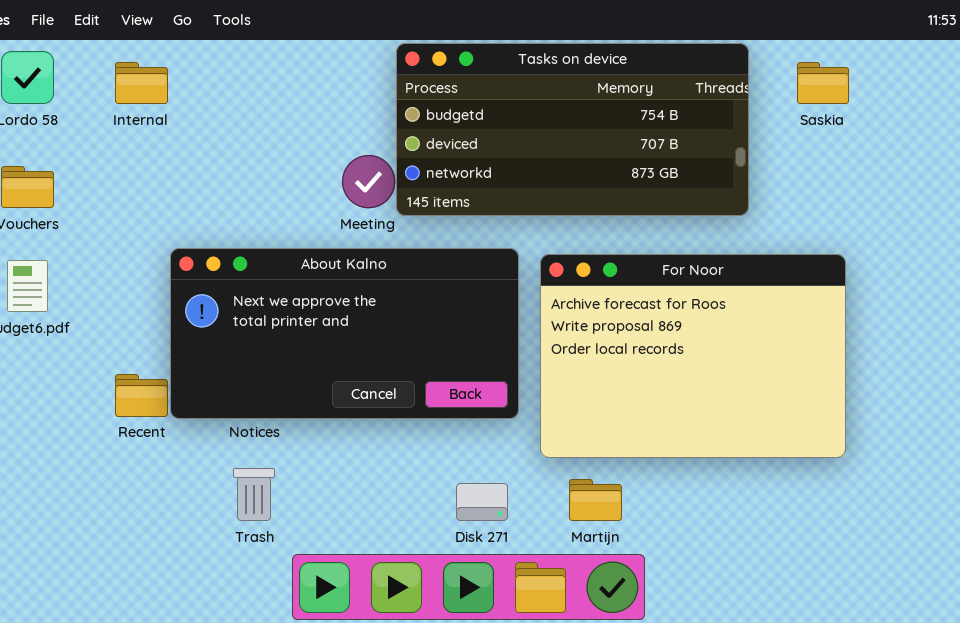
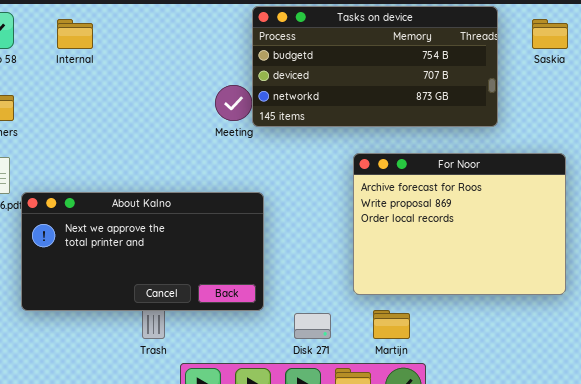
About Kalno: [170,248,519,419] -> [21,192,264,311], moved

